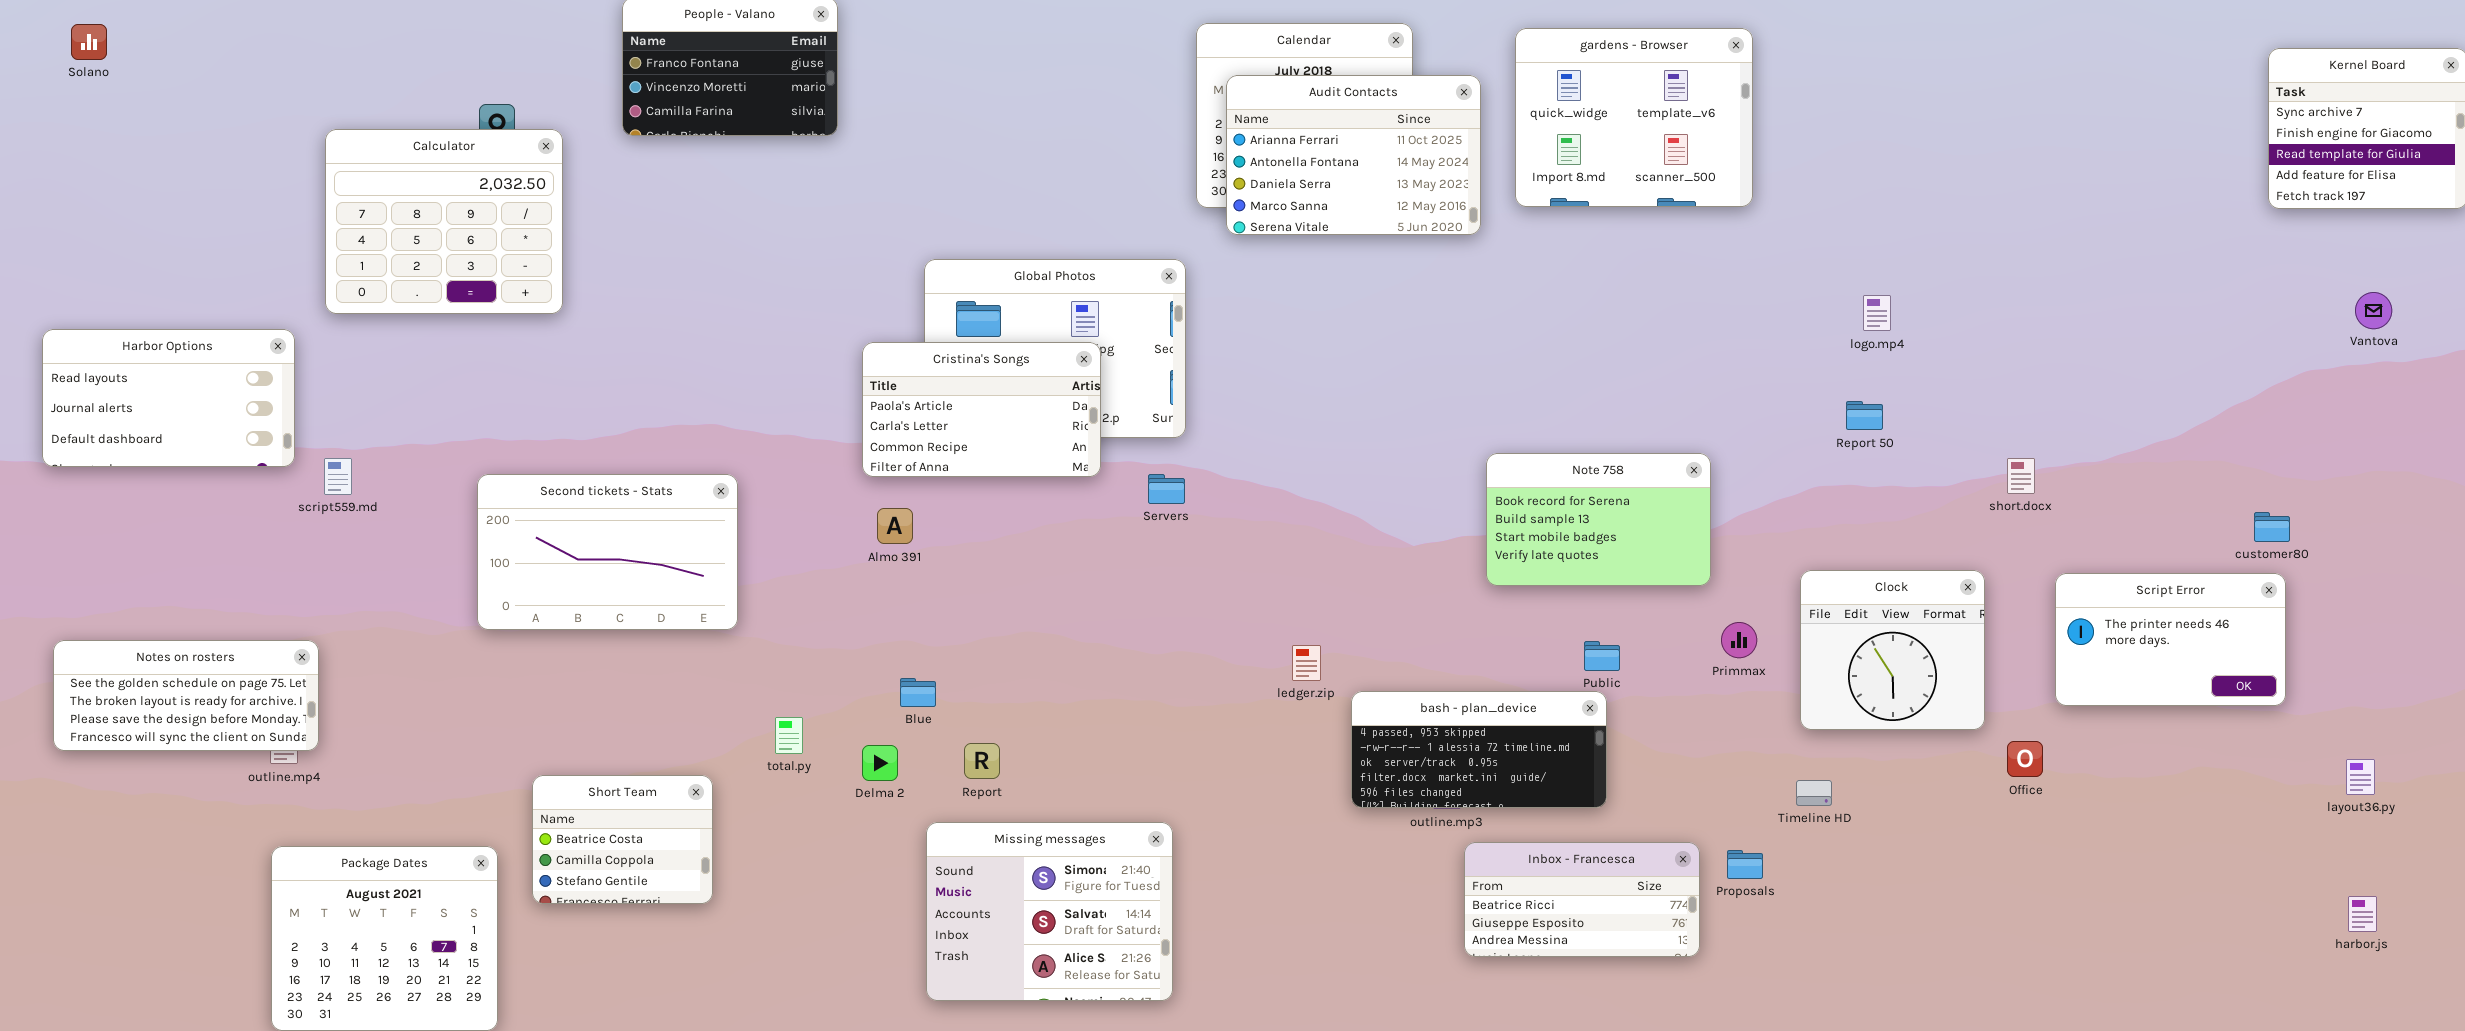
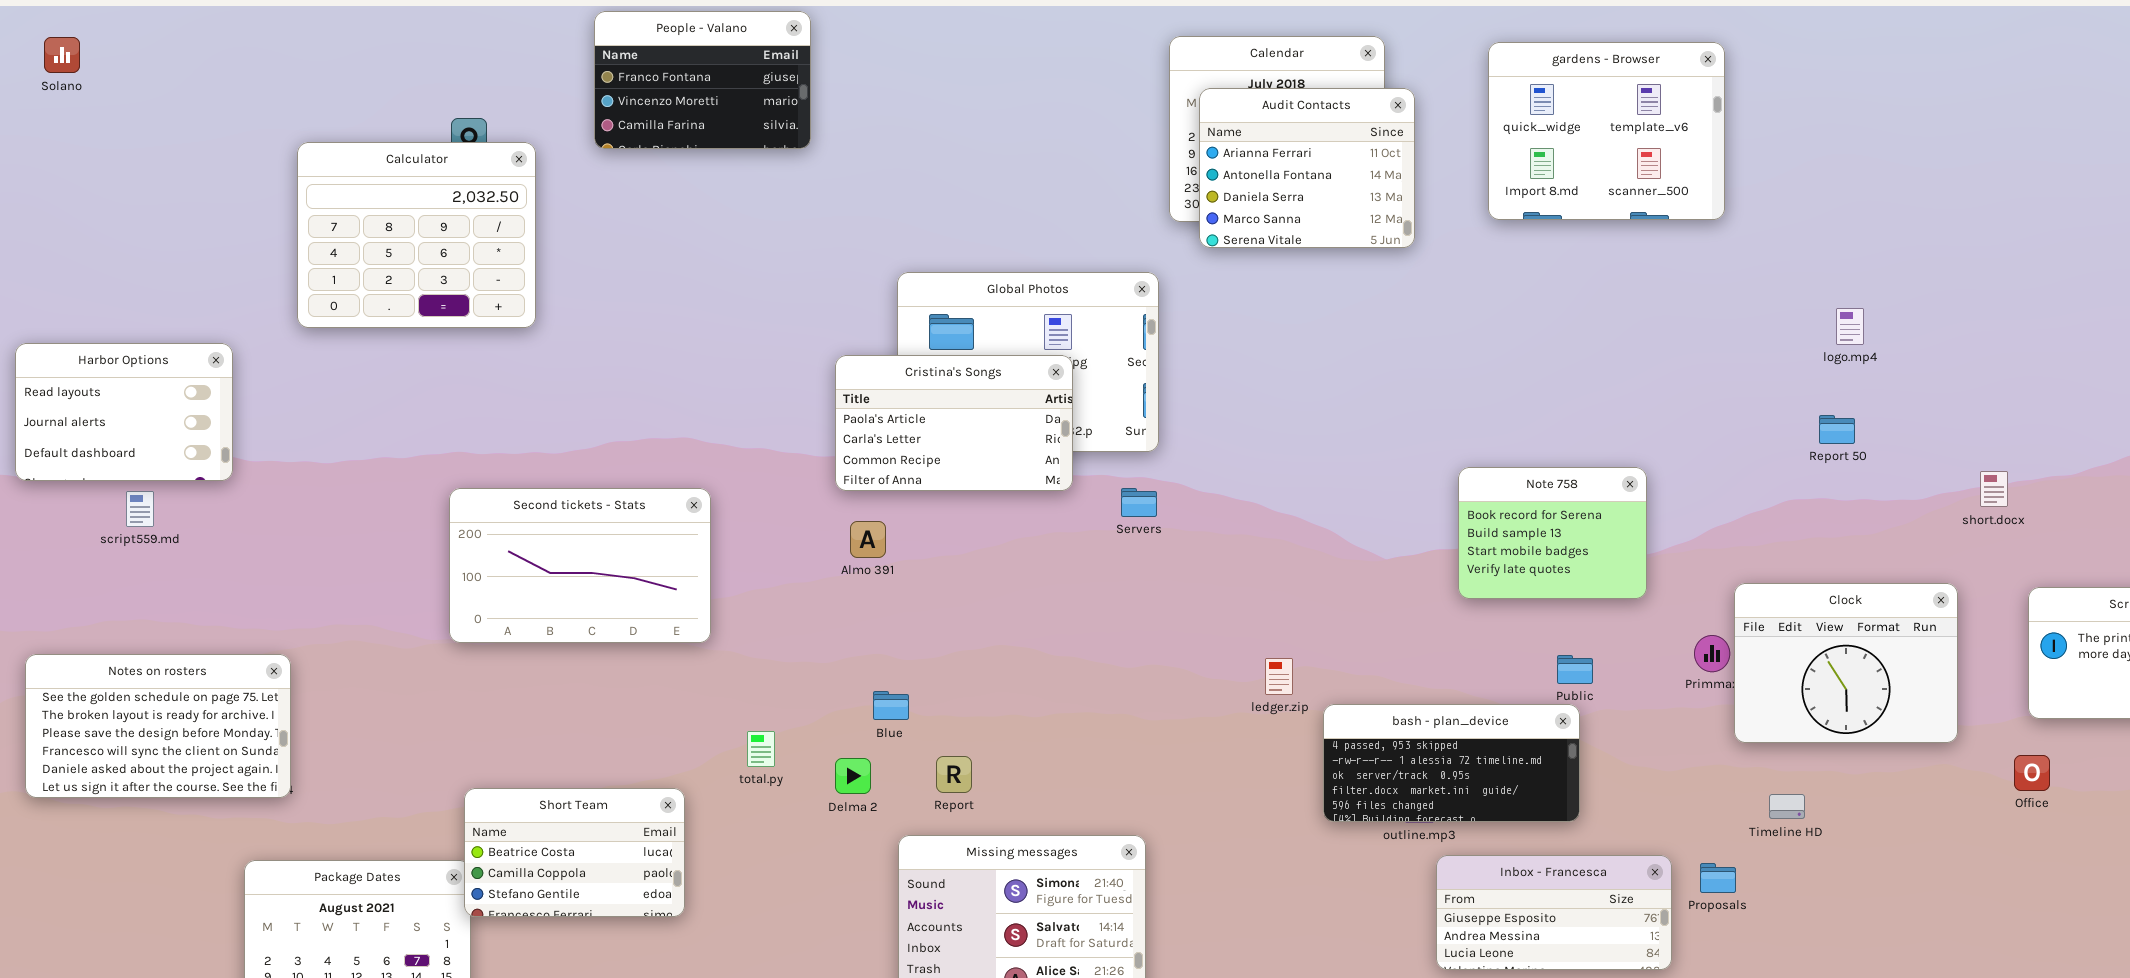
Audit Contacts: [1226,75,1481,235] -> [1199,88,1415,248], resized
Harbor Options: [42,329,295,467] -> [15,343,233,481], resized
Note 758: [1486,453,1711,586] -> [1458,467,1647,599], resized
script559.md: [324,458,352,495] -> [126,491,154,527], moved
Clock: [1800,570,1985,730] -> [1734,583,1958,743], resized
Notes on rosters: [53,640,319,751] -> [25,654,291,798], resized
Office: [2007,741,2043,777] -> [2014,755,2050,791], moved
Short Team: [532,775,713,904] -> [464,788,685,917], resized
Inbox - Francesca: [1464,842,1700,957] -> [1436,855,1672,970], scrolled down 1 row

